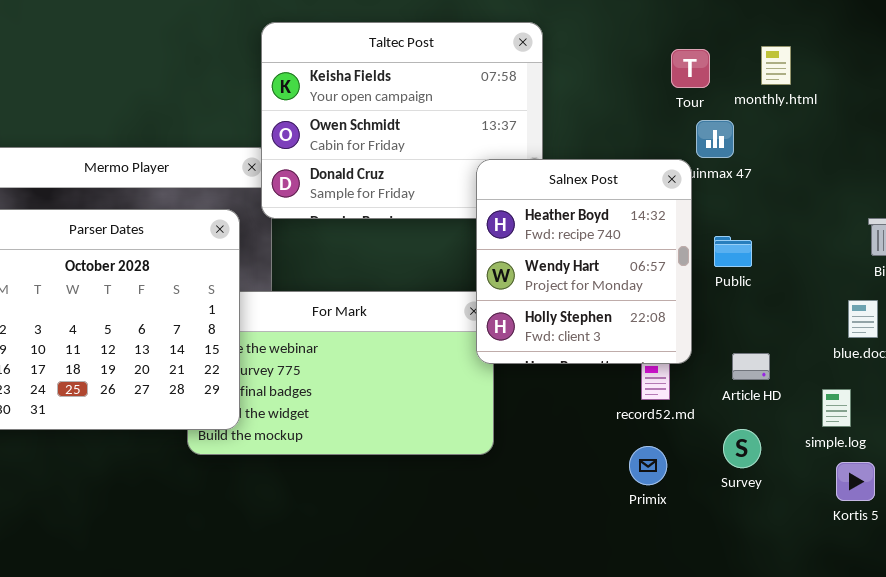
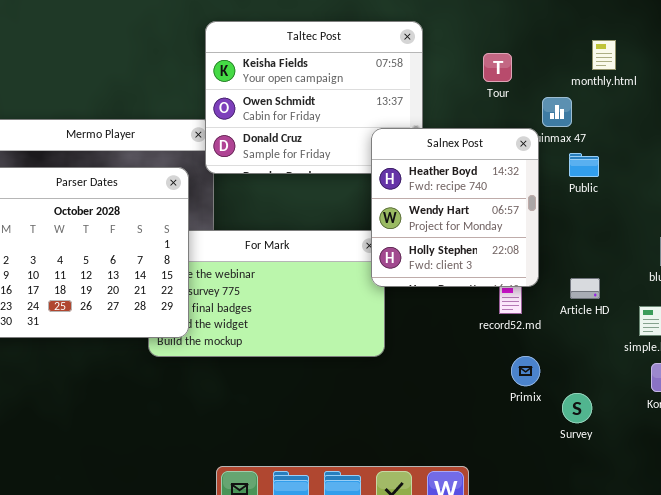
Tour: [671,49,710,88] -> [483,53,512,82], moved
Public: [714,236,752,267] -> [569,153,599,177], moved
Survey: [723,429,761,468] -> [562,393,592,423], moved
Primix: [629,446,667,485] -> [511,356,540,386], moved

